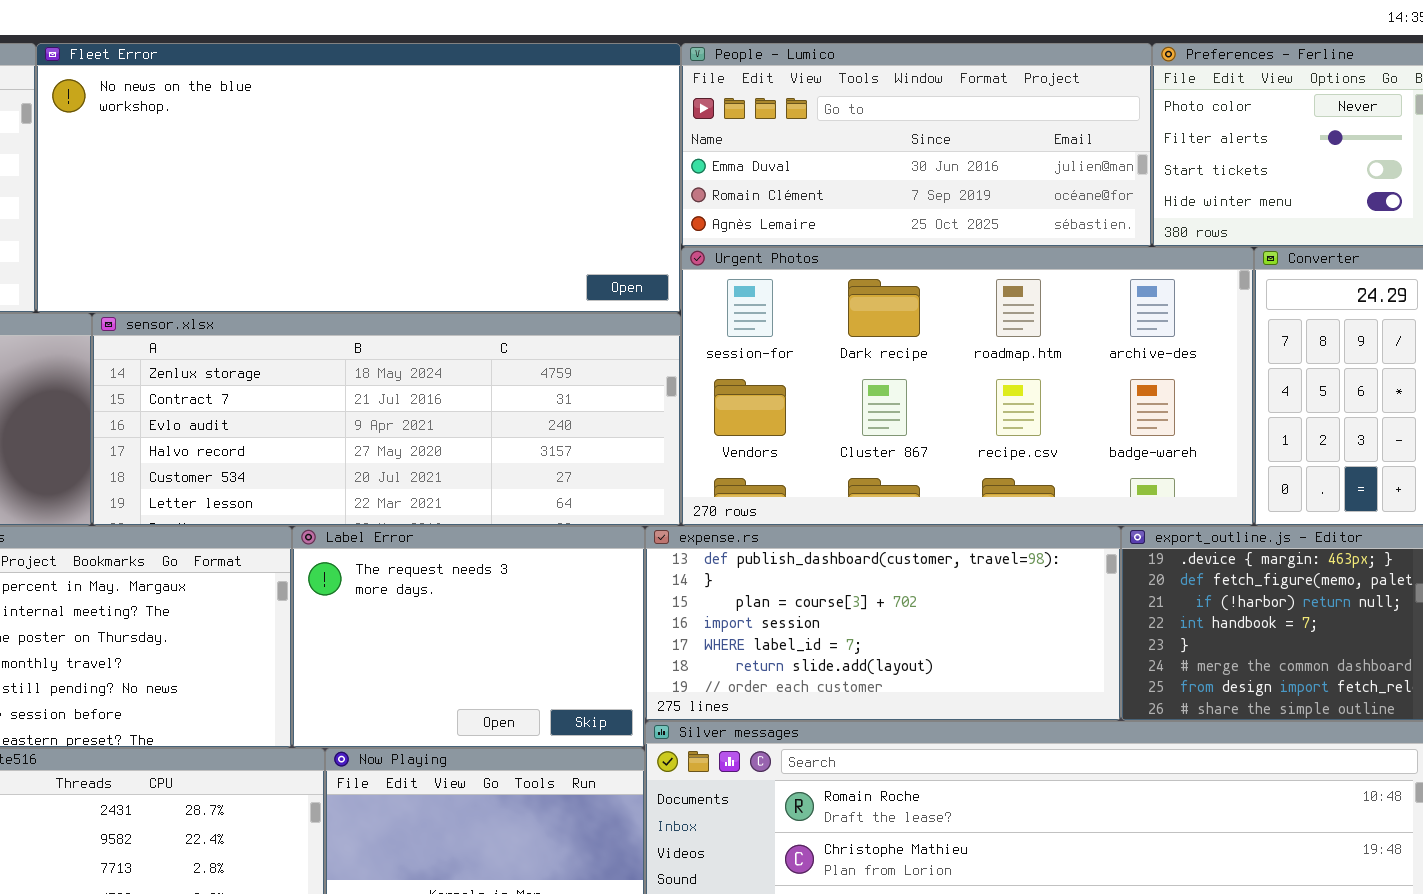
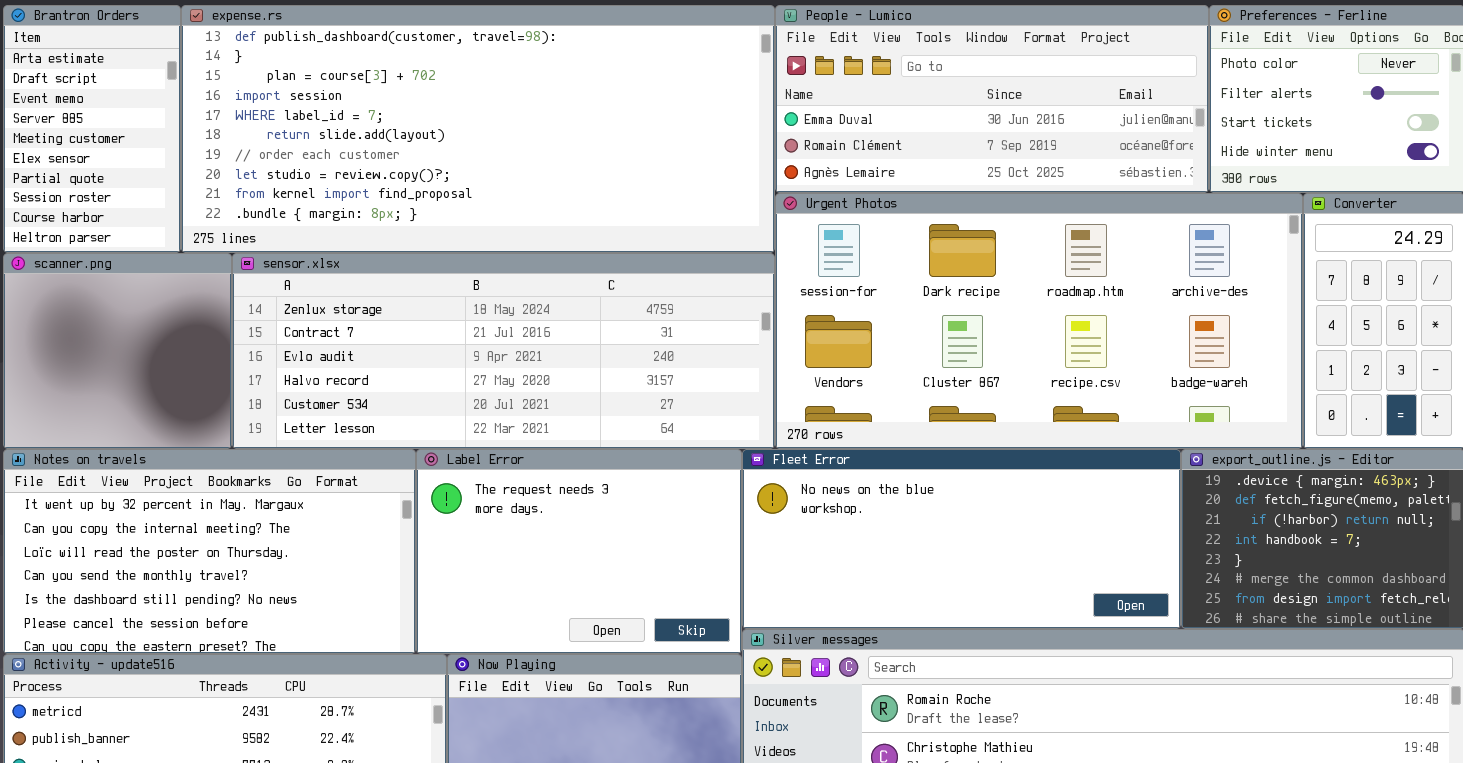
Fleet Error: [36,43,681,313] -> [742,449,1181,629], moved, resized
expense.rs: [645,526,1121,721] -> [181,5,775,253], moved, resized

